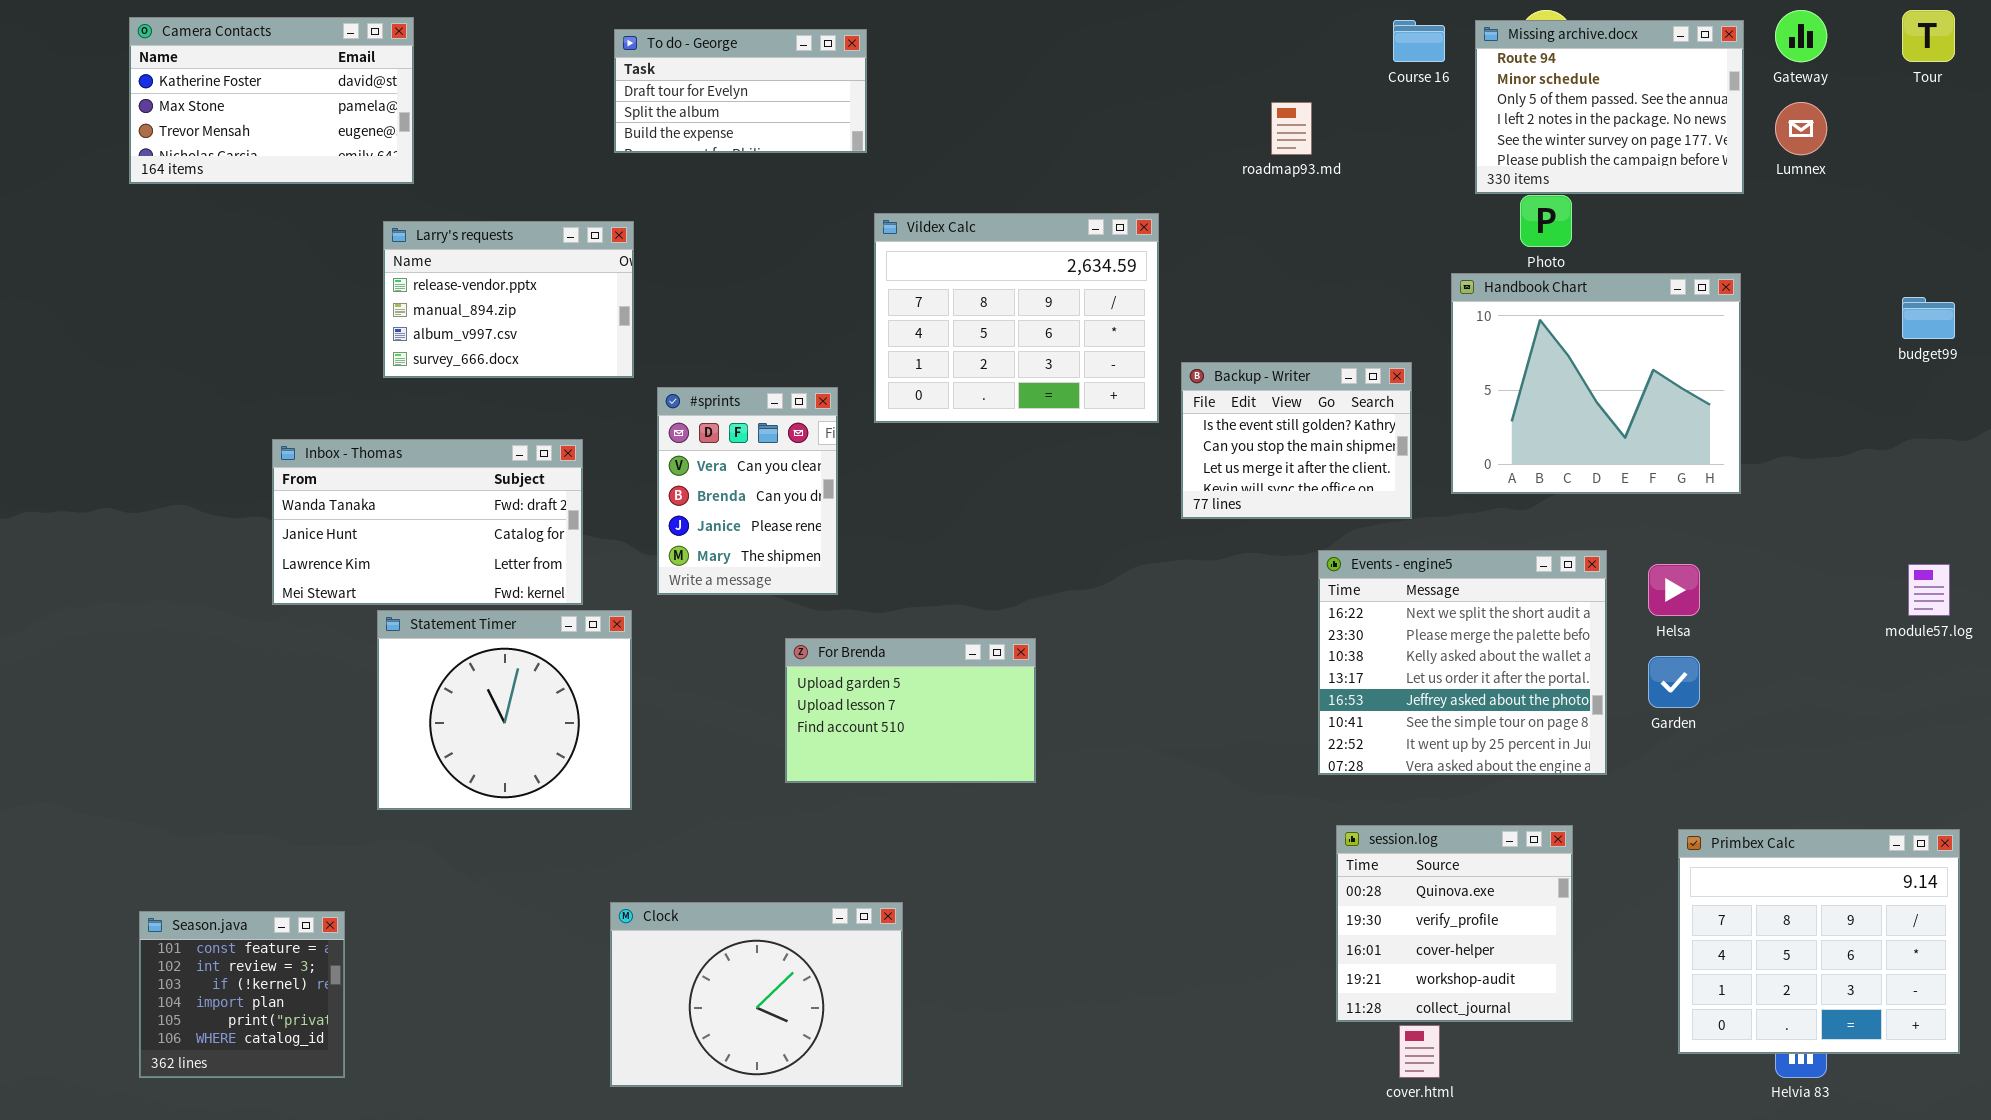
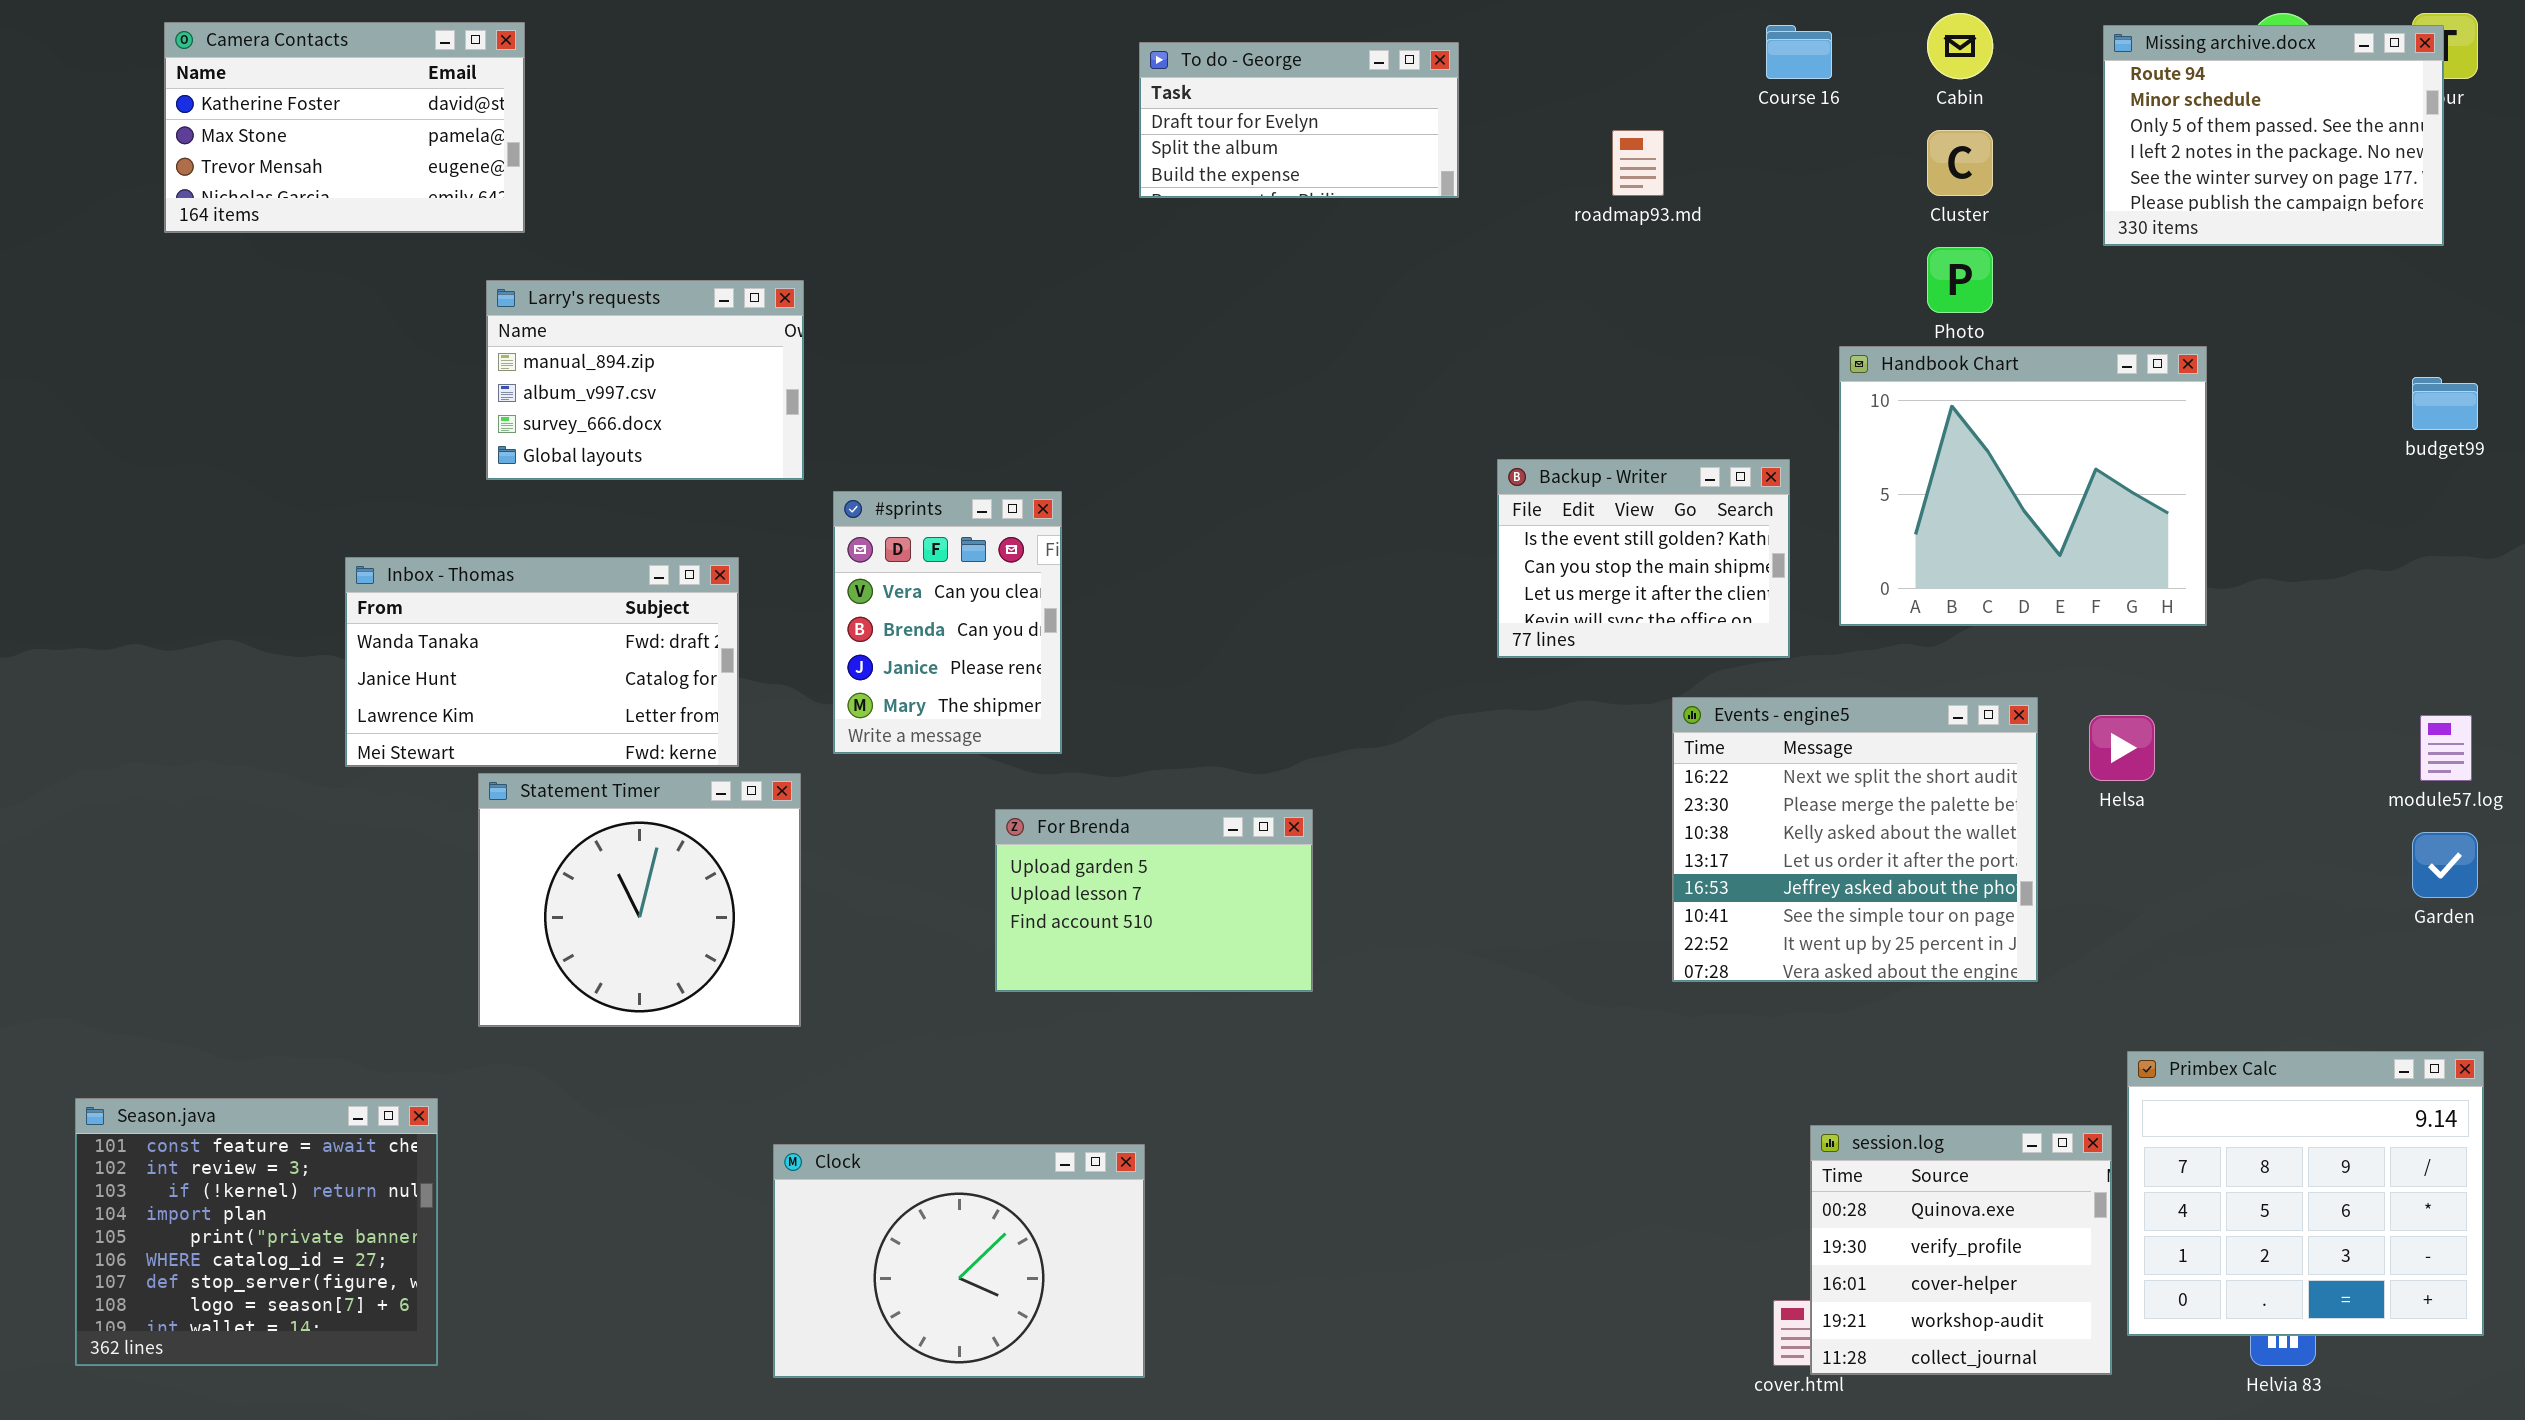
Missing archive.docx: [1475,20,1744,194] -> [2103,25,2444,246], moved
To do - George: [614,29,867,153] -> [1139,42,1459,198], moved
Vildex Calc: [874,213,1159,423] -> none, closed
Larry's requests: [383,221,634,378] -> [486,280,804,480], scrolled down 1 row
Garden: [1648,656,1700,708] -> [2412,832,2478,898], moved
session.log: [1336,825,1573,1022] -> [1810,1125,2112,1375], moved
Season.java: [139,911,345,1078] -> [75,1098,438,1366], resized

